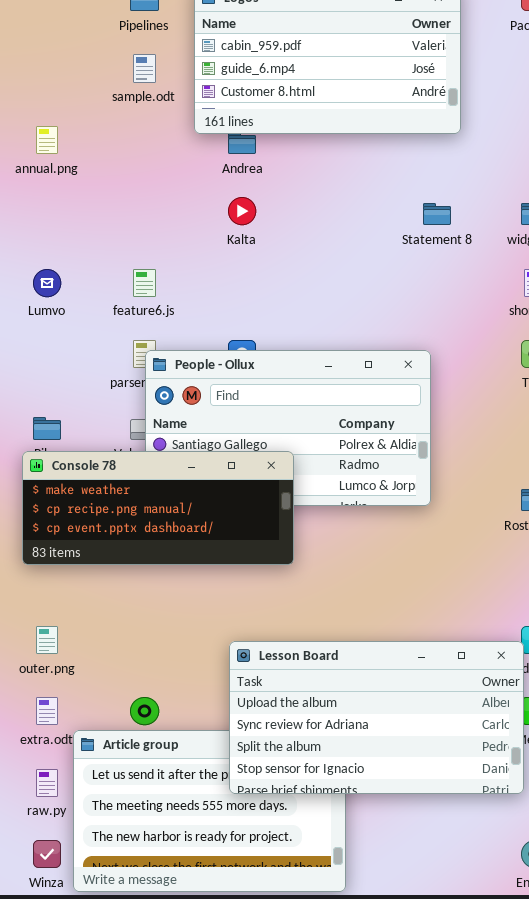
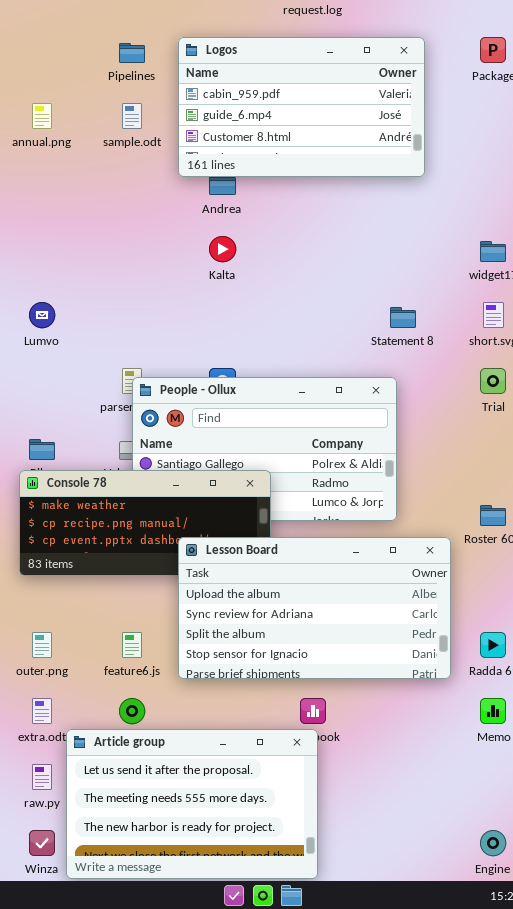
annual.png: [36,126,58,154] -> [32,103,52,129], moved
Statement 8: [423,203,451,225] -> [390,307,416,328], moved
feature6.js: [133,269,156,297] -> [122,632,142,658], moved
Lesson Board: [229,641,524,794] -> [178,537,451,679], moved

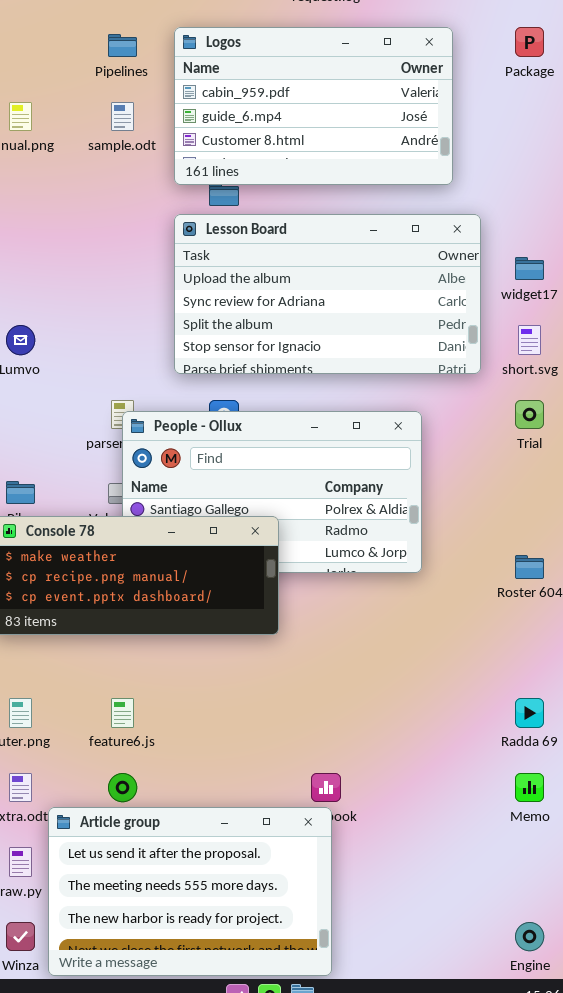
Lesson Board: [178,537,451,679] -> [174,214,481,374], moved

